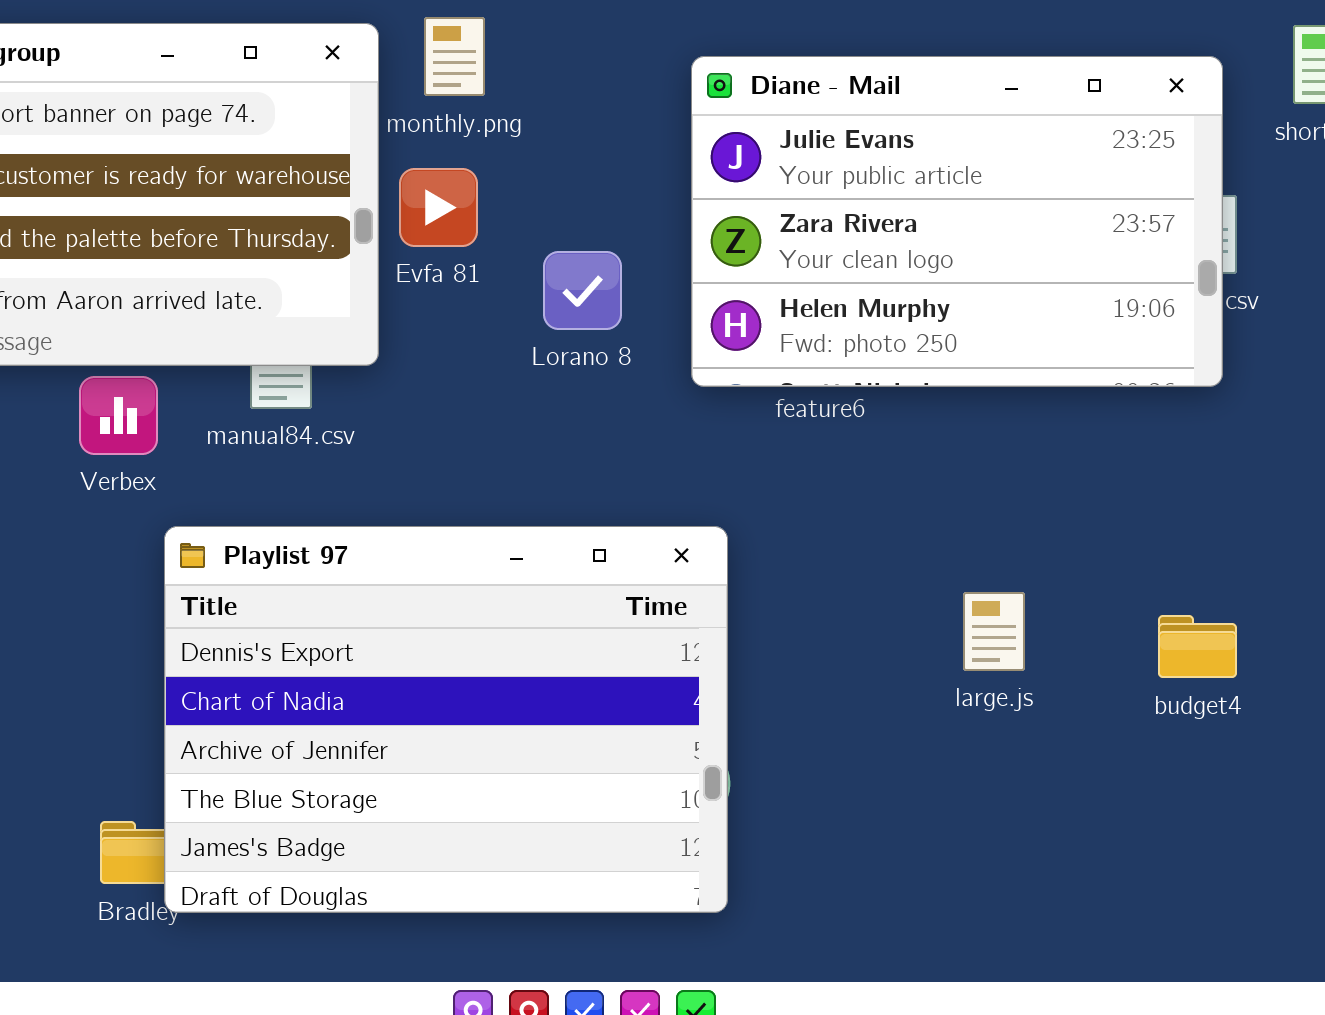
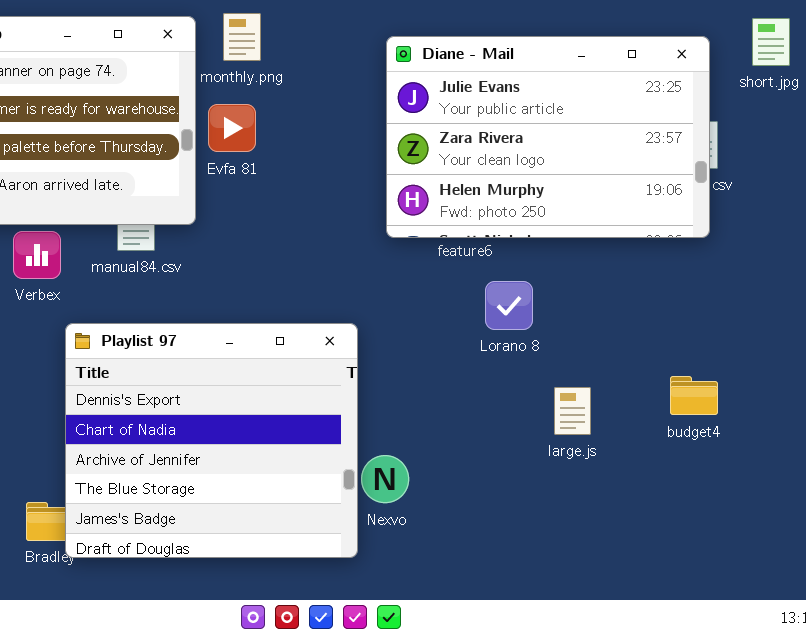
Lorano 8: [543,251,622,330] -> [485,281,533,330], moved
Playlist 97: [164,526,728,913] -> [65,323,358,558], resized
large.js: [963,592,1025,671] -> [554,387,591,435], moved

